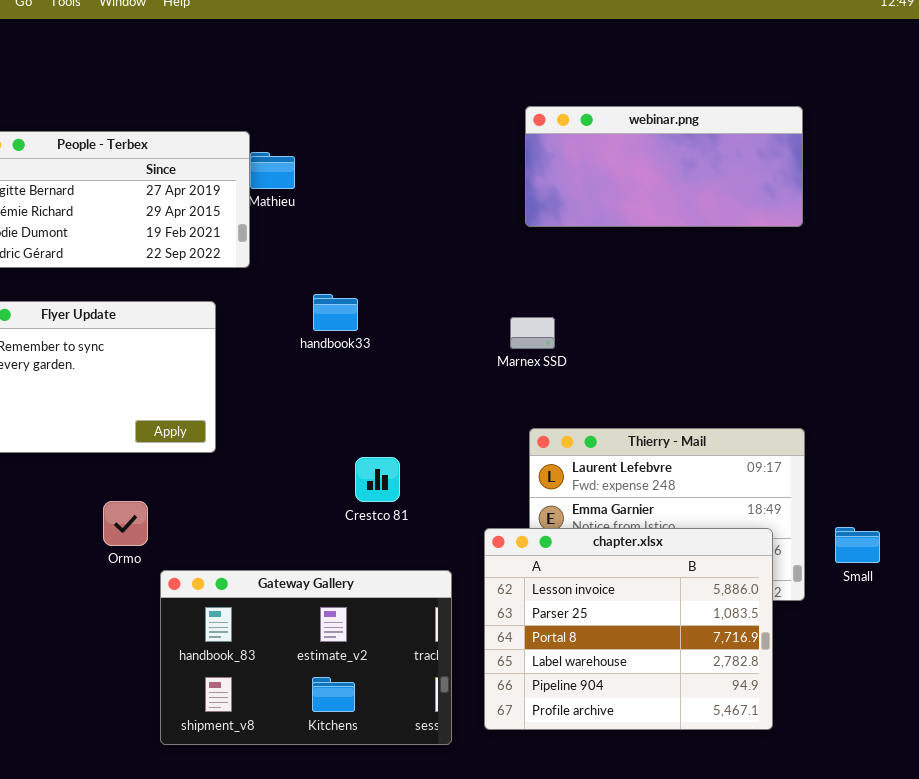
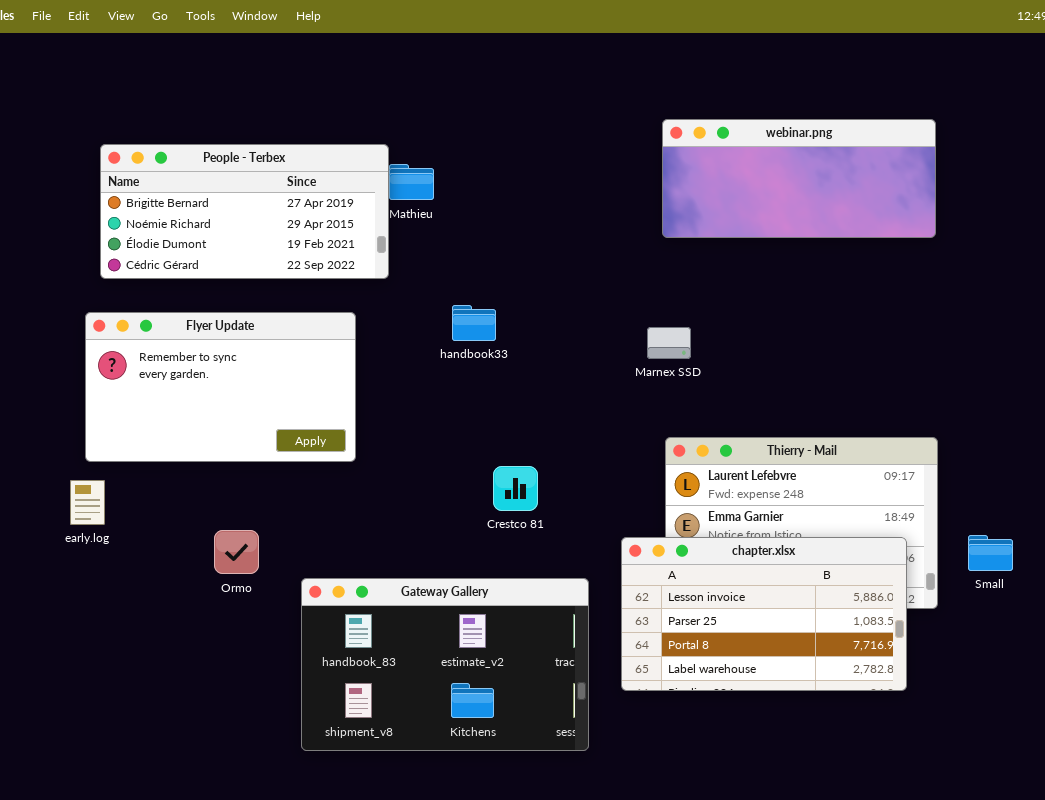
Ormo: [103,501,148,546] -> [214,530,259,574], moved
chapter.xlsx: [484,528,773,730] -> [621,537,907,691], resized

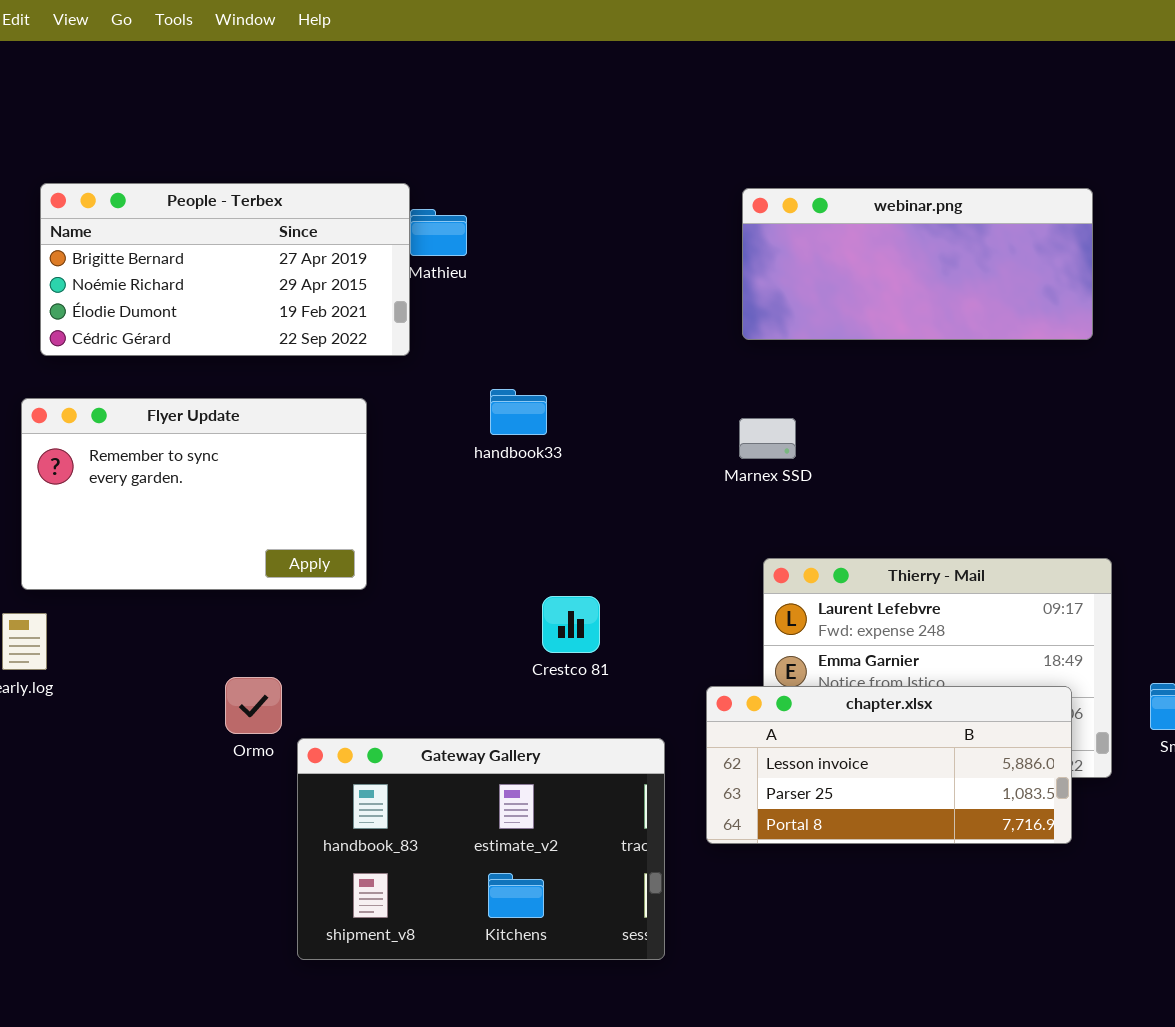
webinar.png: [662,119,936,238] -> [742,188,1093,340], moved
Ormo: [214,530,259,574] -> [225,677,282,734], moved
chapter.xlsx: [621,537,907,691] -> [706,686,1072,844], resized

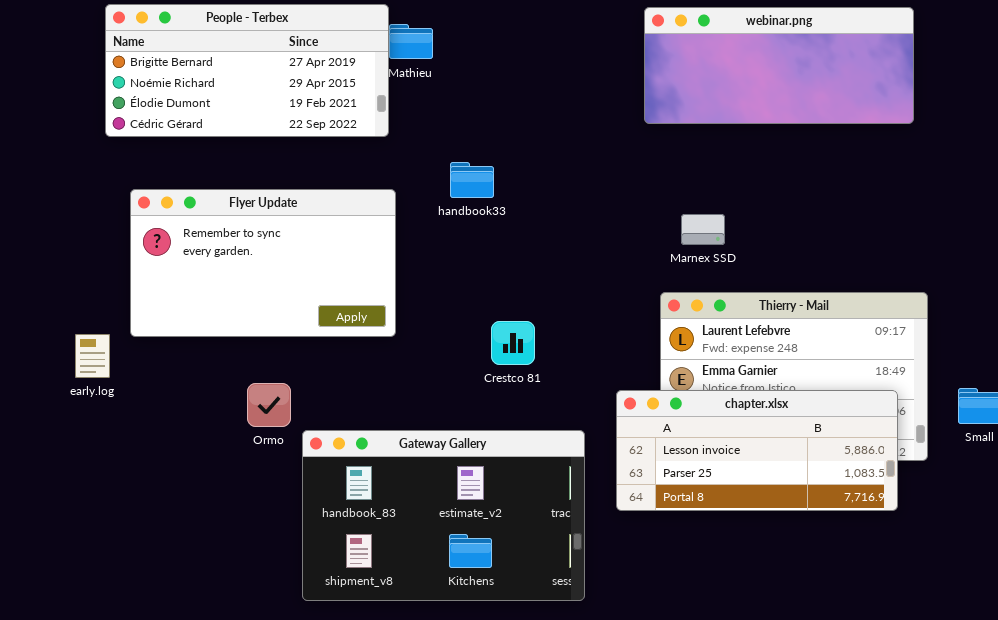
Flyer Update: [21,398,367,590] -> [130,189,396,337], moved
Marnex SSD: [739,418,796,459] -> [681,214,725,245], moved

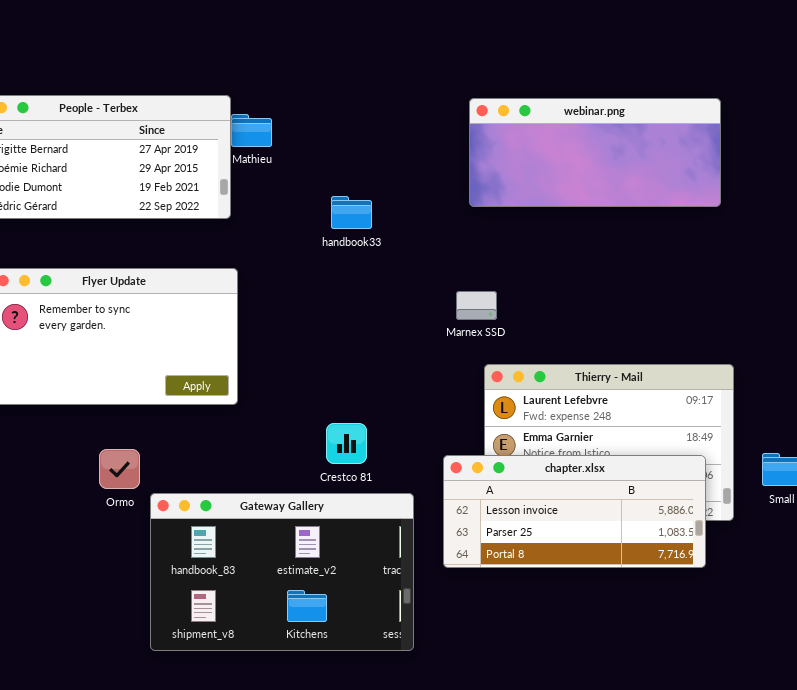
handbook33: [450,162,494,198] -> [331,196,372,229], moved
Marnex SSD: [681,214,725,245] -> [456,291,497,320], moved
Crestco 81: [491,321,535,365] -> [326,423,367,464], moved

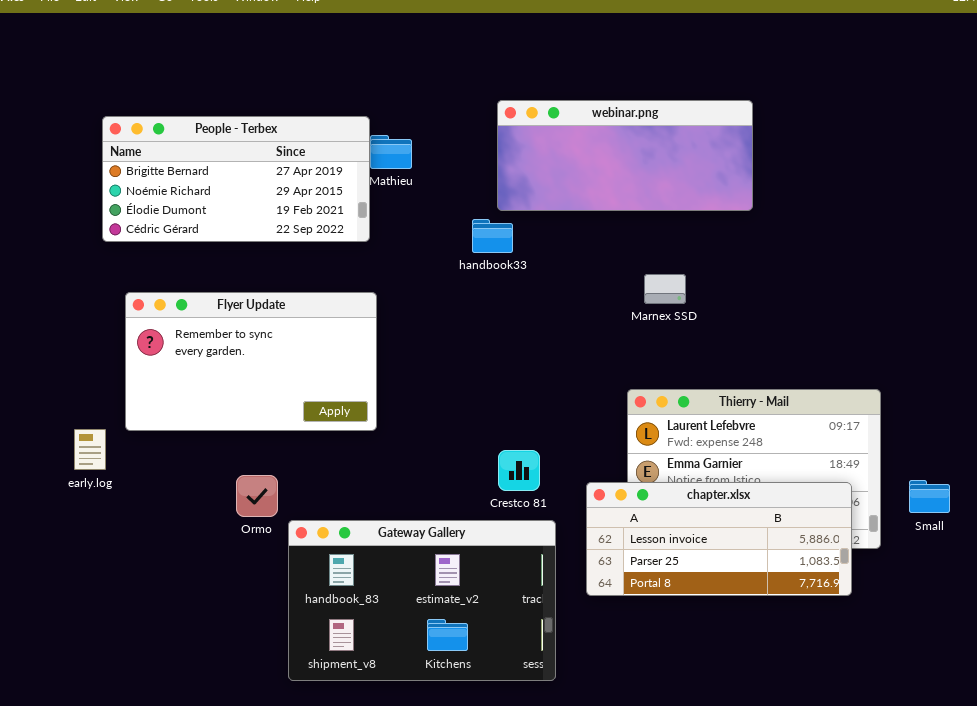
webinar.png: [469,98,721,207] -> [497,100,753,211], moved
Marnex SSD: [456,291,497,320] -> [644,274,686,304], moved
Crestco 81: [326,423,367,464] -> [498,450,540,491], moved

